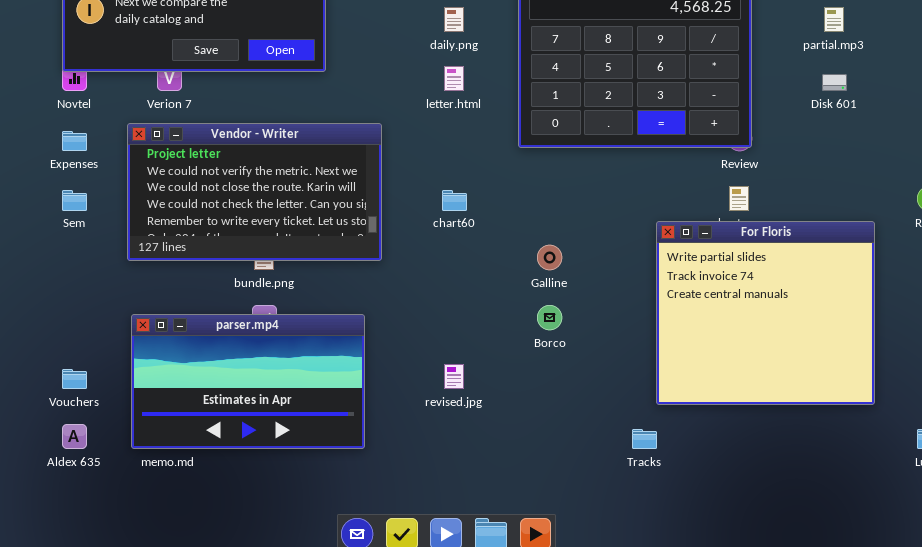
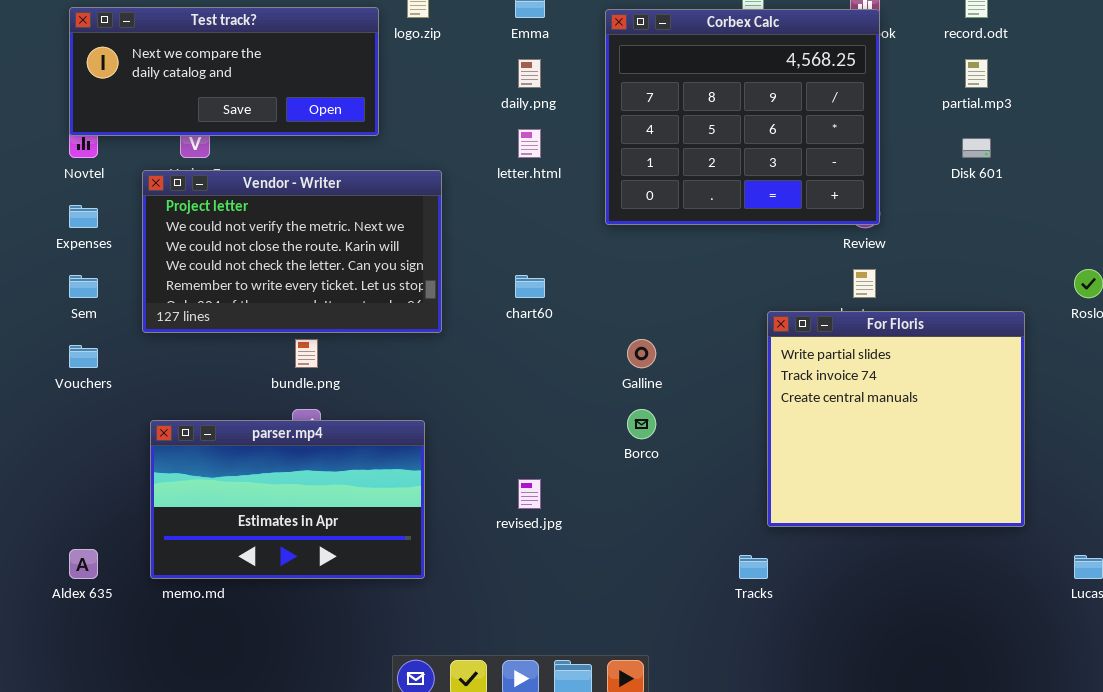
Vendor - Writer: [127,123,382,261] -> [142,170,442,333], moved
Vouchers: [62,369,87,389] -> [69,345,98,368], moved

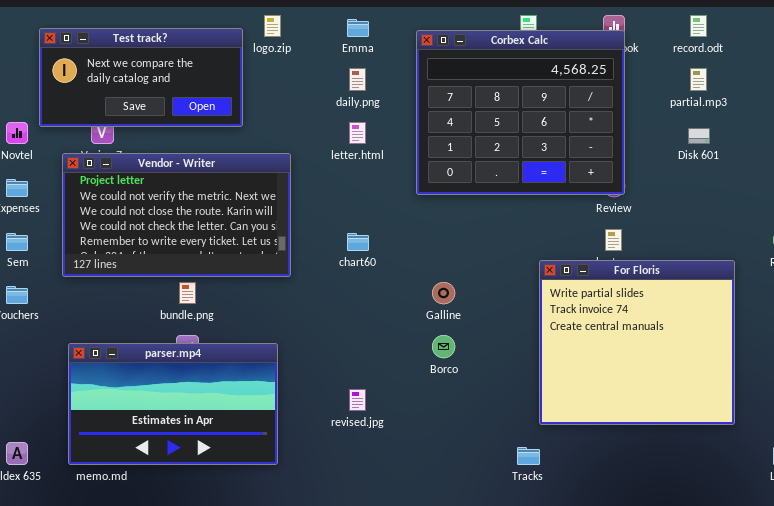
Test track?: [69,7,379,136] -> [39,28,243,127], resized

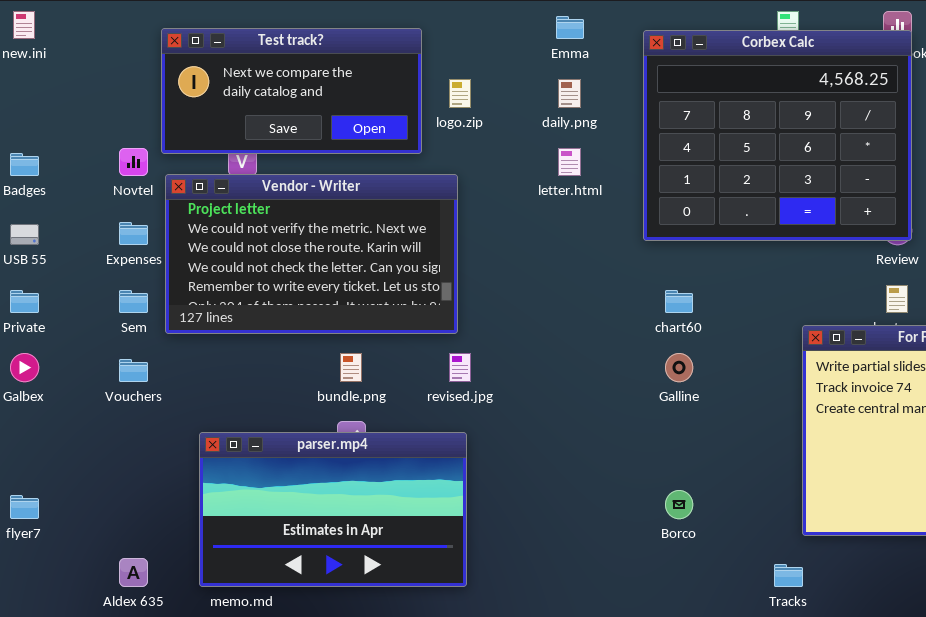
logo.zip: [264,15,281,37] -> [449,79,471,108], moved
Vendor - Writer: [62,153,291,277] -> [165,174,458,334], moved
chart60: [347,233,369,251] -> [665,290,693,313], moved
Borco: [432,335,455,358] -> [665,490,693,519], moved
revised.jpg: [349,389,366,411] -> [449,353,471,382], moved

